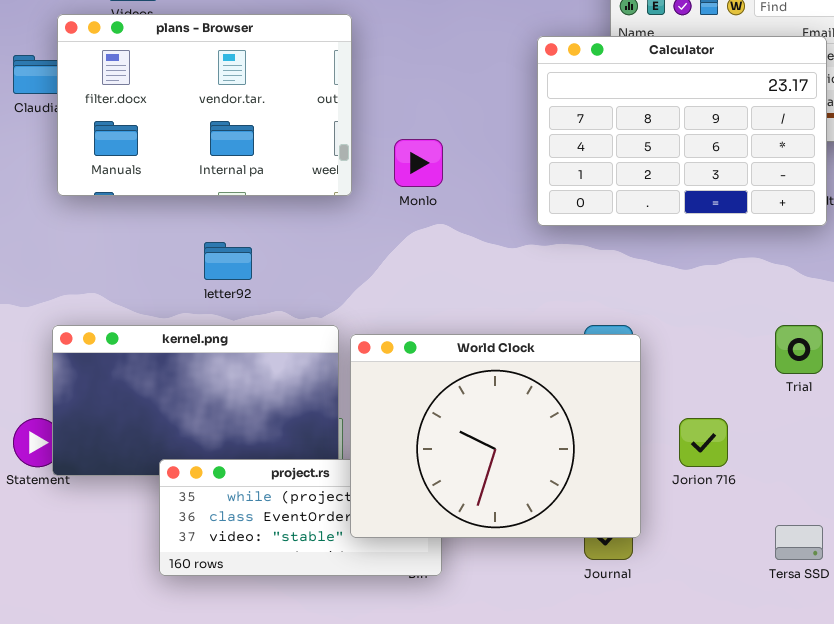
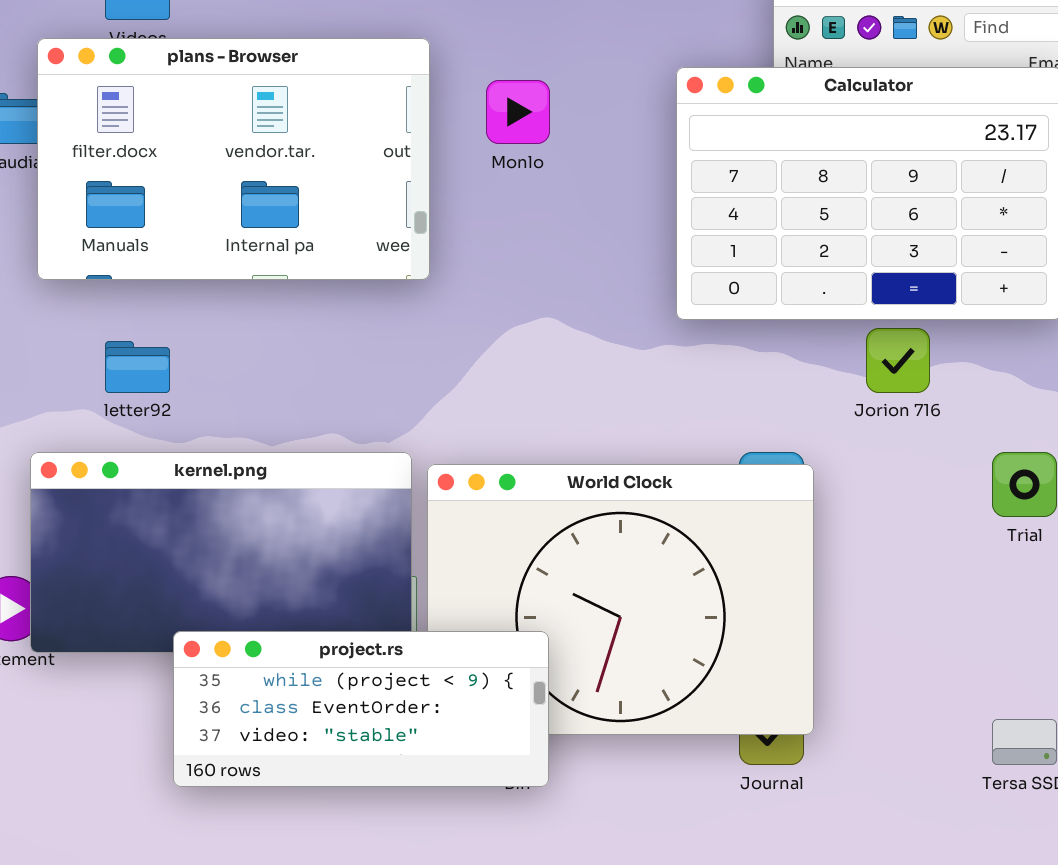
Monlo: [394,139,443,187] -> [486,80,550,144], moved
letter92: [204,242,252,280] -> [105,341,170,393], moved
Jorion 716: [679,418,728,467] -> [866,328,930,393], moved
project.rs: [159,459,442,576] -> [173,631,549,787], raised

